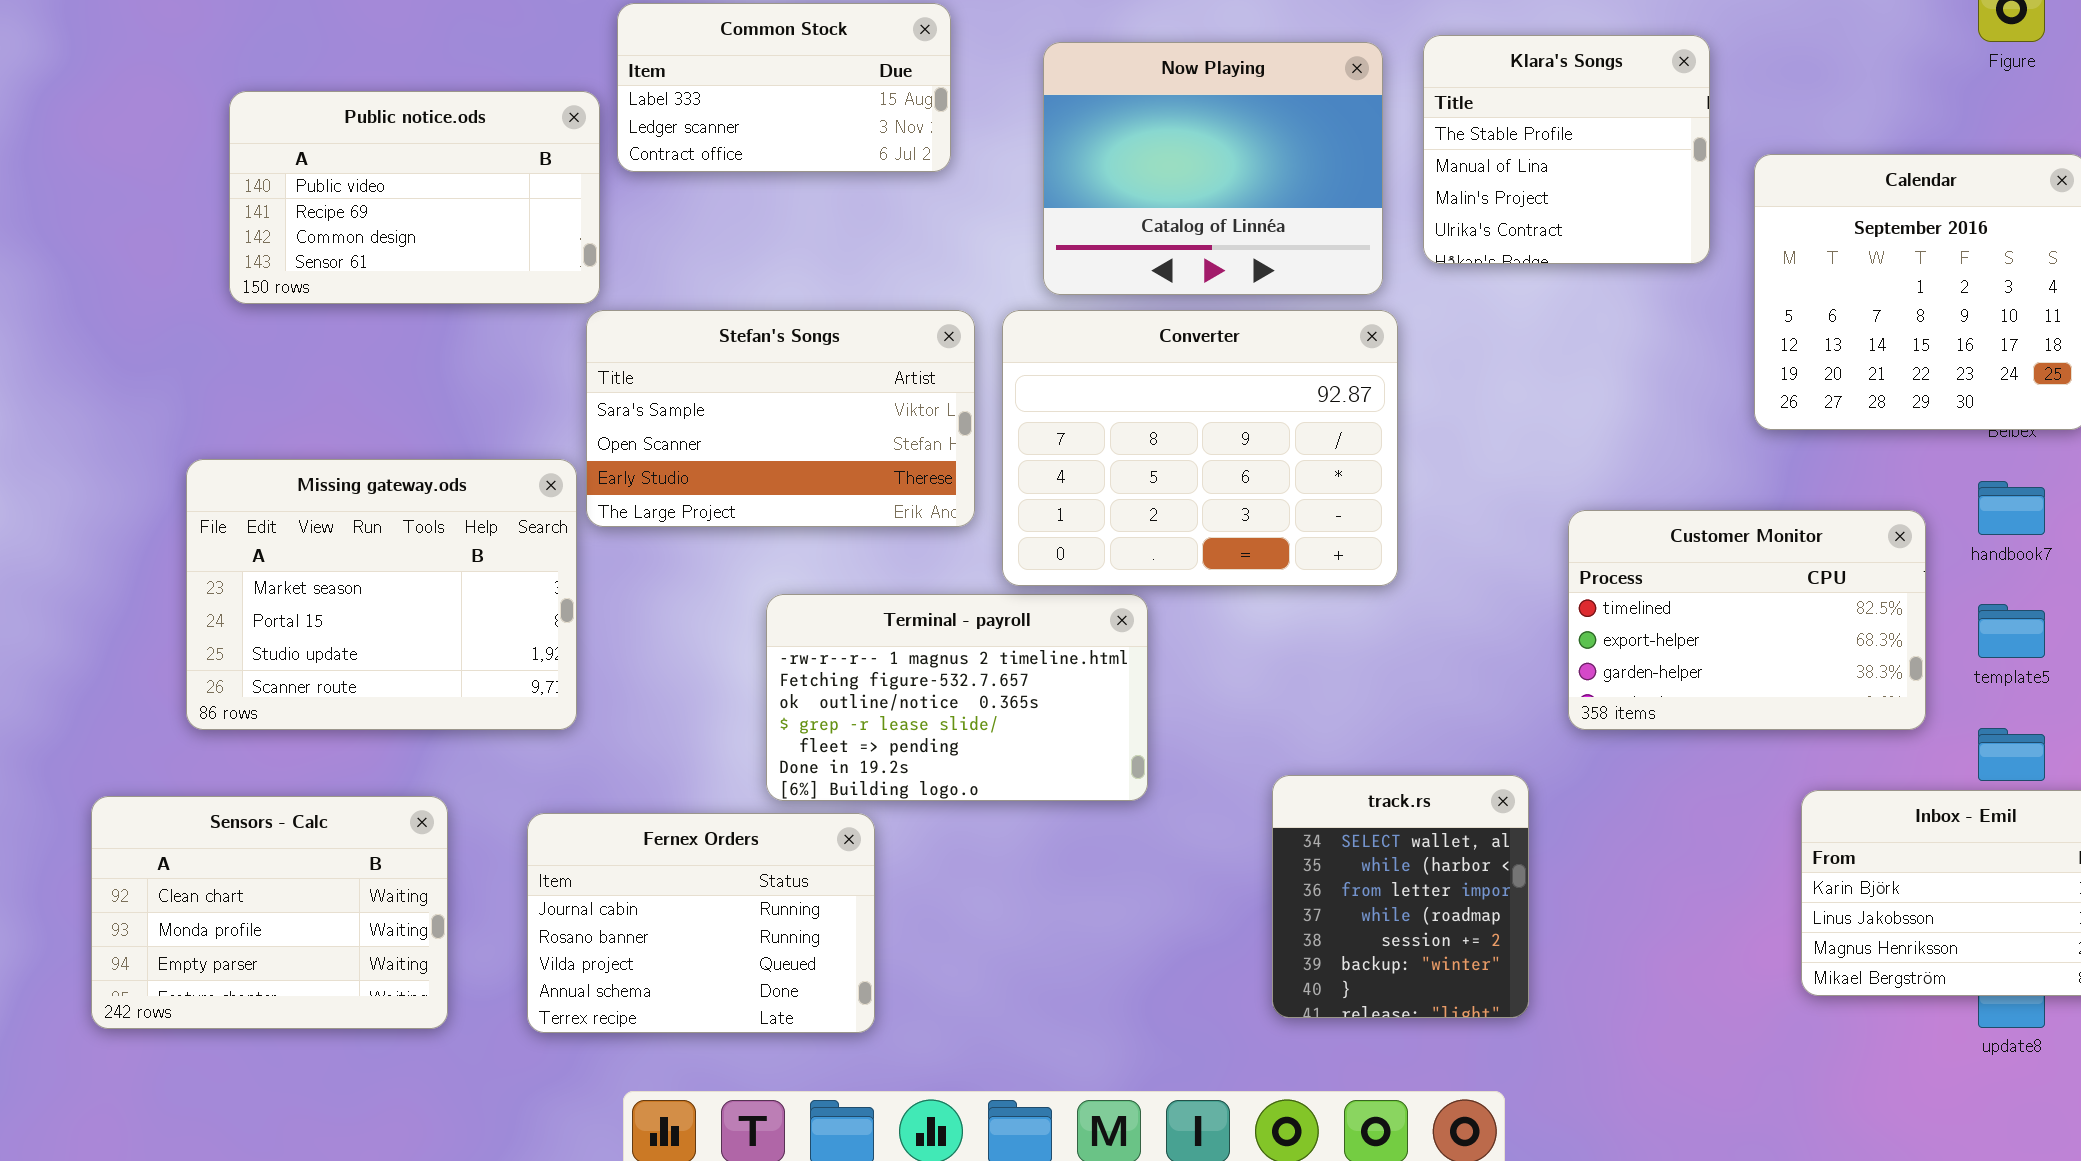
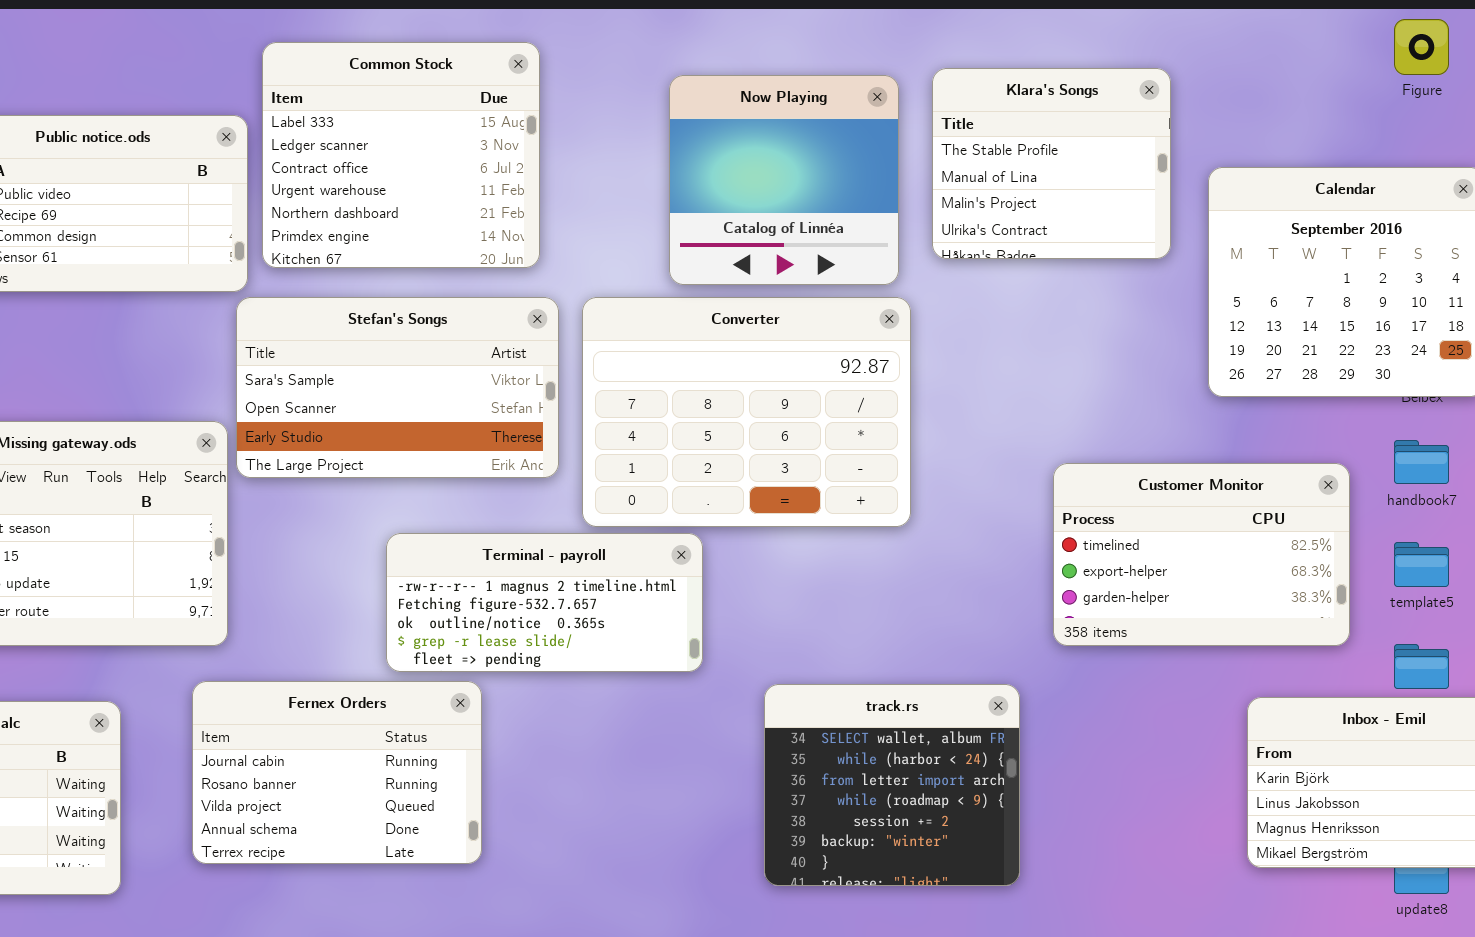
Common Stock: [617,3,951,172] -> [262,42,540,268], resized
Now Playing: [1043,42,1383,295] -> [669,75,899,285], resized
Terminal - payroll: [766,594,1148,801] -> [386,533,703,672], resized
track.rs: [1272,775,1529,1018] -> [764,684,1020,886], resized
Fernex Orders: [527,813,875,1033] -> [192,681,482,864], moved

